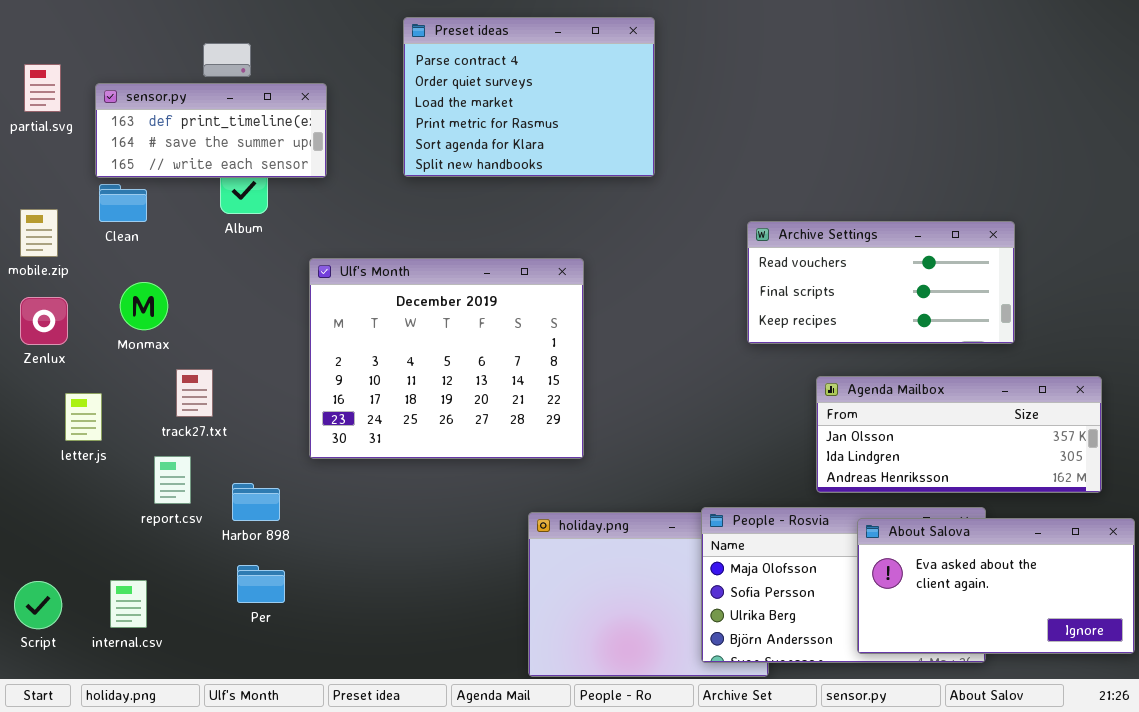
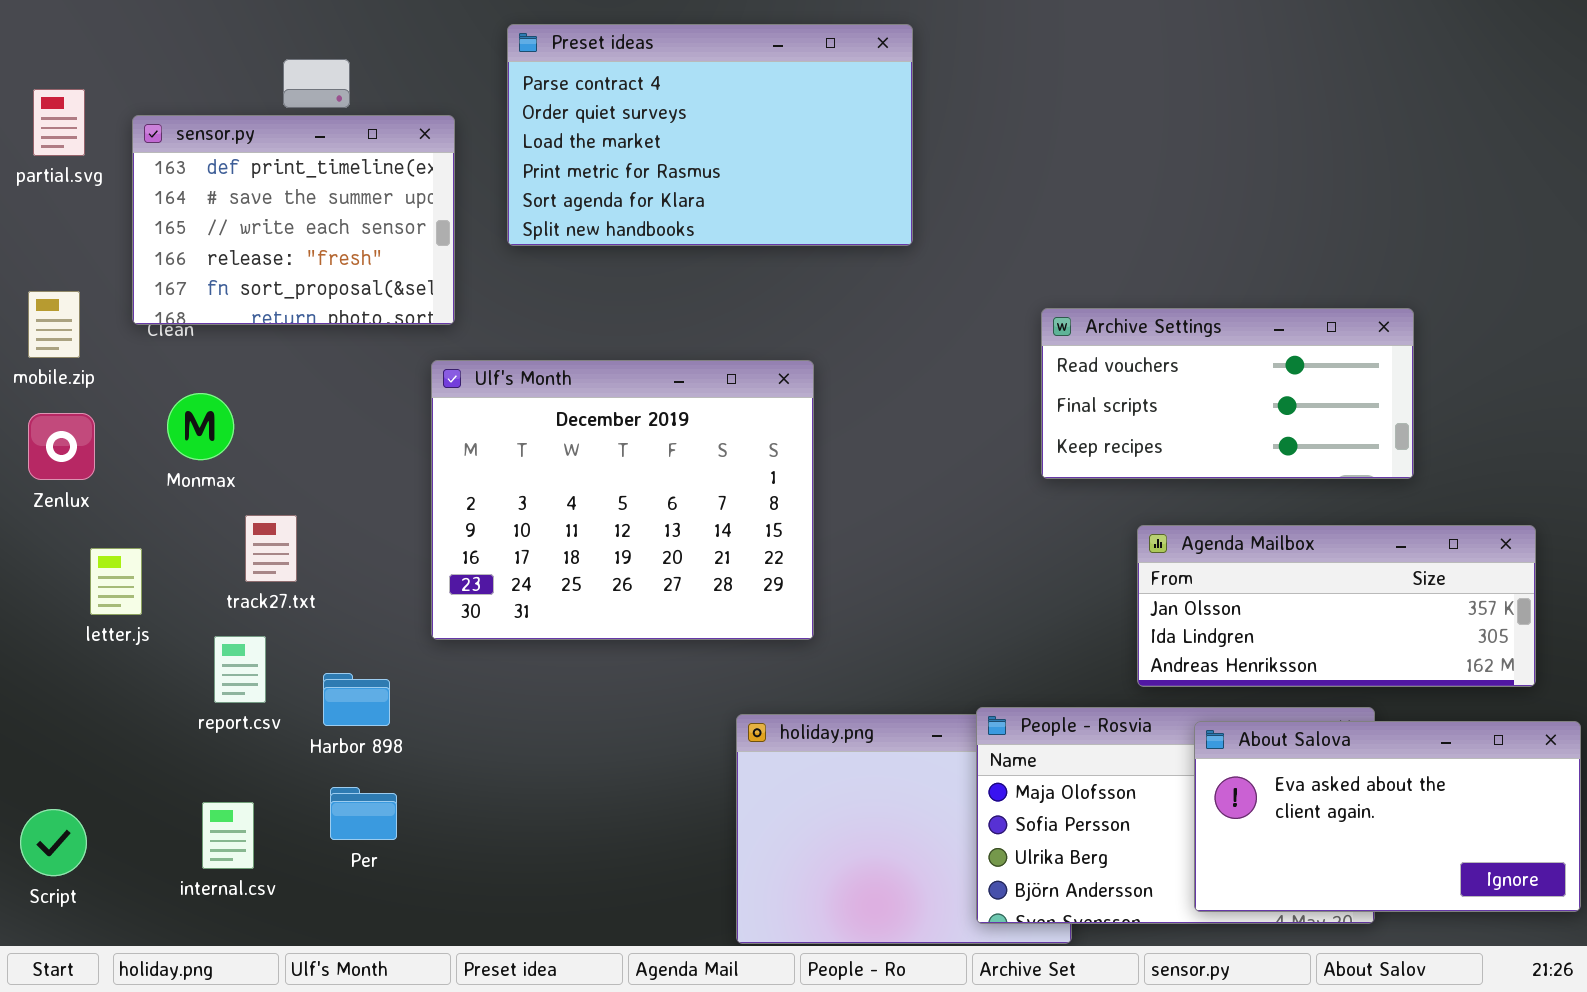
Preset ideas: [403,17,655,177] -> [507,24,913,246], resized
sensor.py: [95,83,327,178] -> [132,115,455,325], resized
internal.csv: [110,580,147,628] -> [202,802,254,869], moved

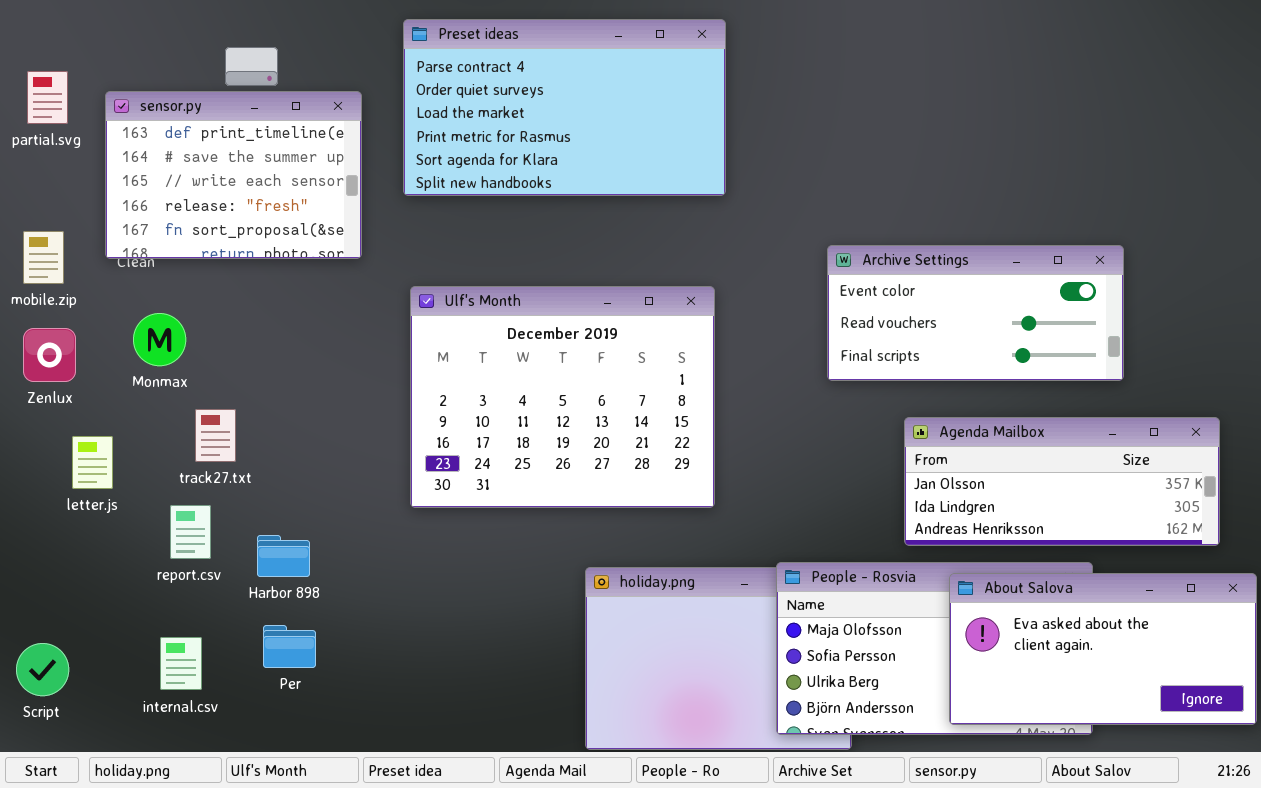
Archive Settings: [1041,308,1414,479] -> [827,245,1124,381], scrolled up 1 row
Ulf's Month: [431,360,814,640] -> [410,286,715,508], moved

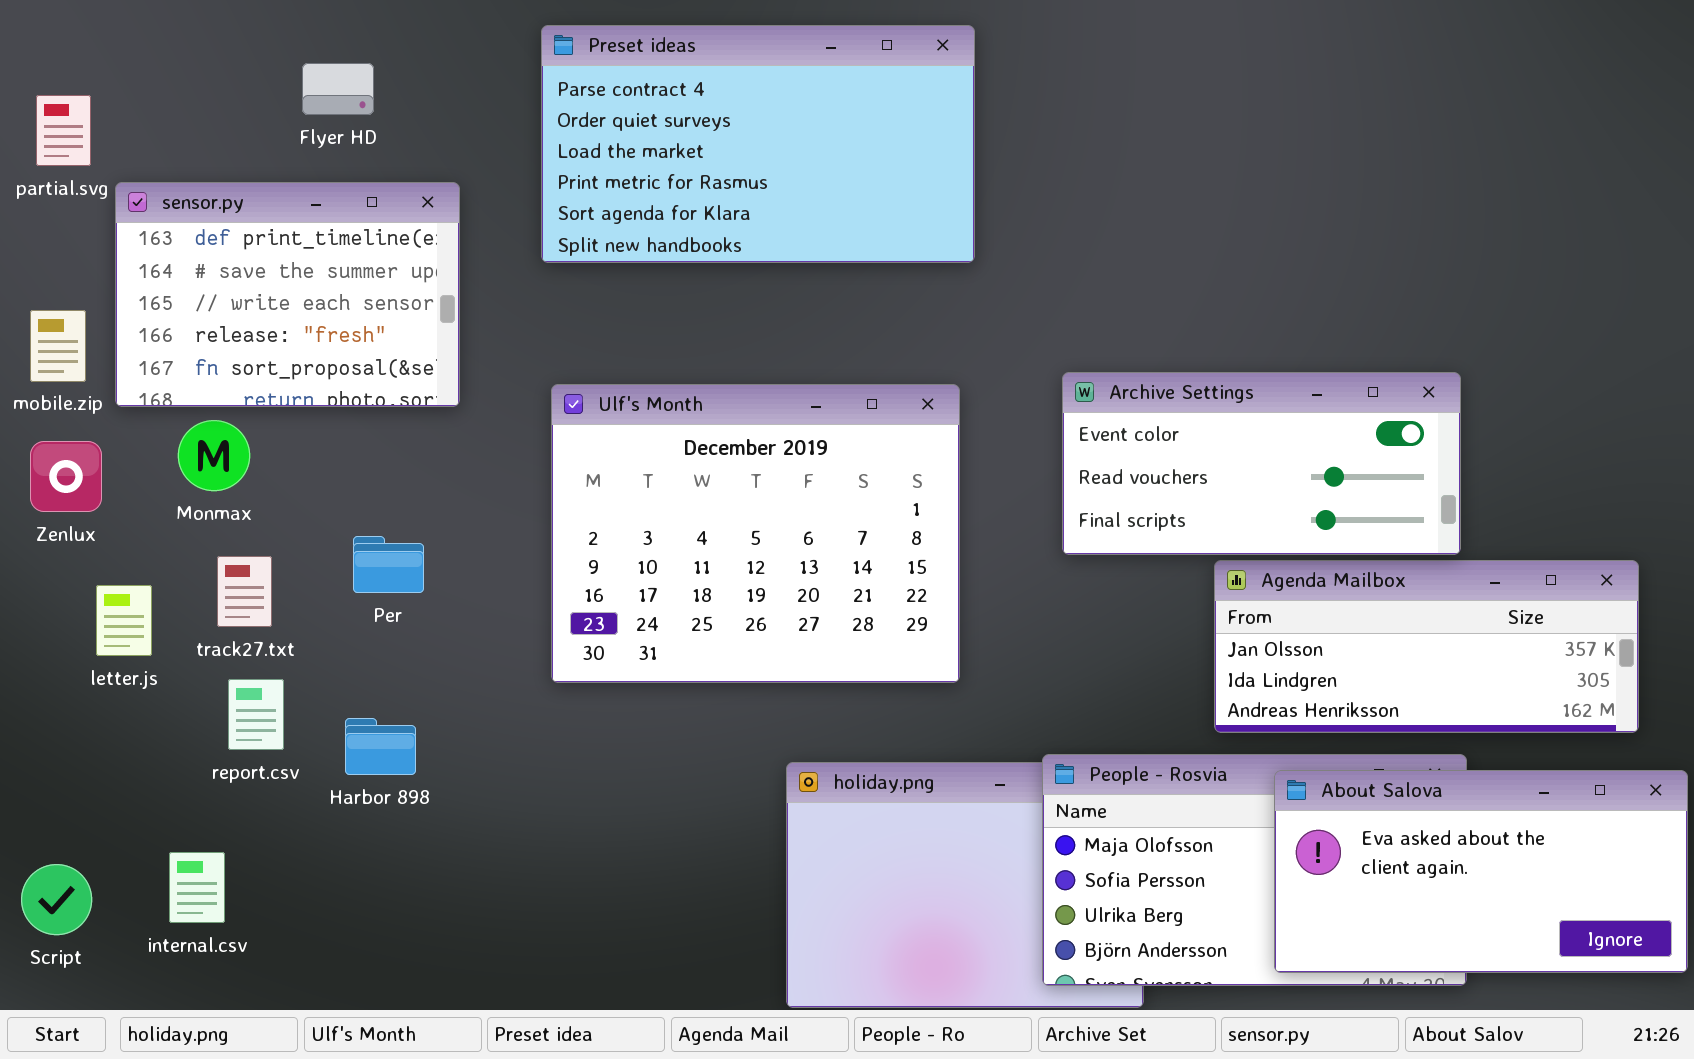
sensor.py: [105,91,362,259] -> [115,182,460,407], moved
Archive Settings: [827,245,1124,381] -> [1062,372,1461,555], moved
track27.txt: [195,409,236,462] -> [217,556,272,627], moved
Per: [263,625,316,668] -> [353,536,424,593], moved
internal.csv: [160,637,202,690] -> [169,852,225,923], moved

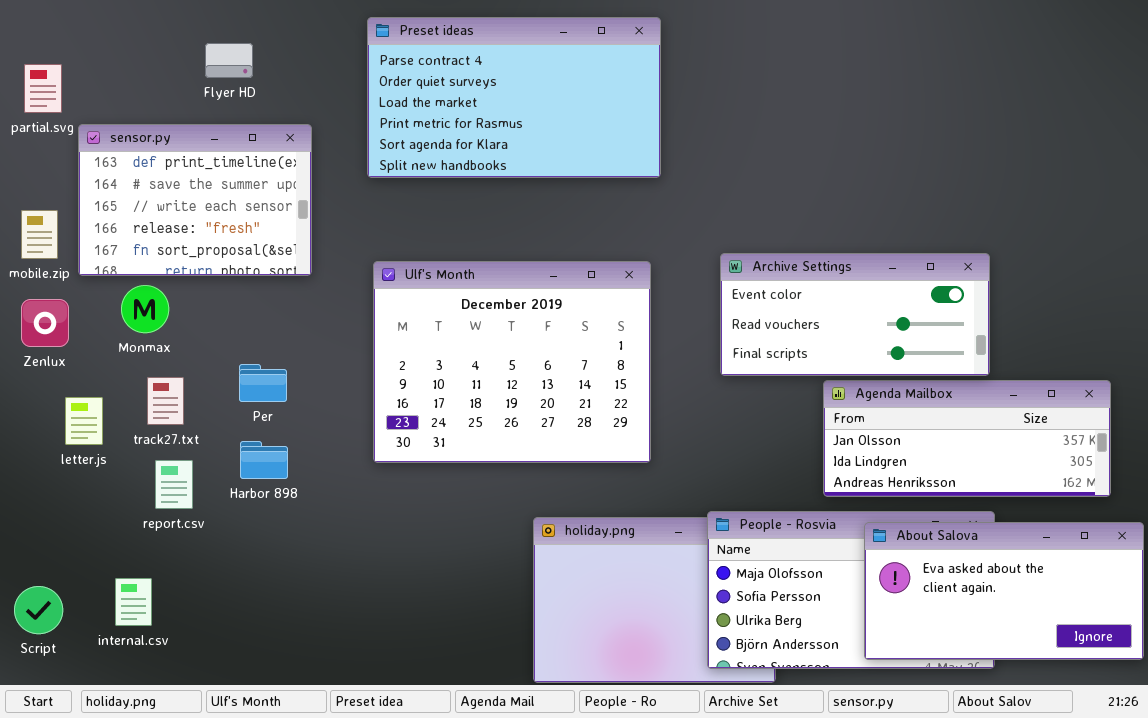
Harbor 898: [345,718,416,775] -> [240,441,288,479], moved

